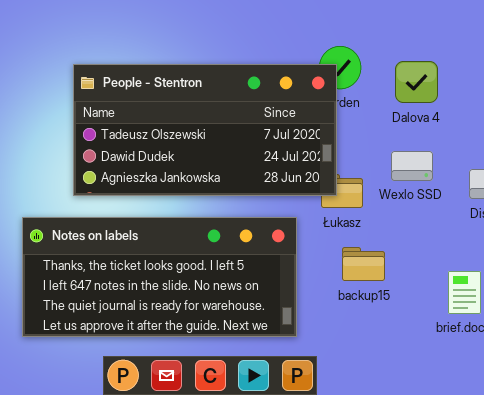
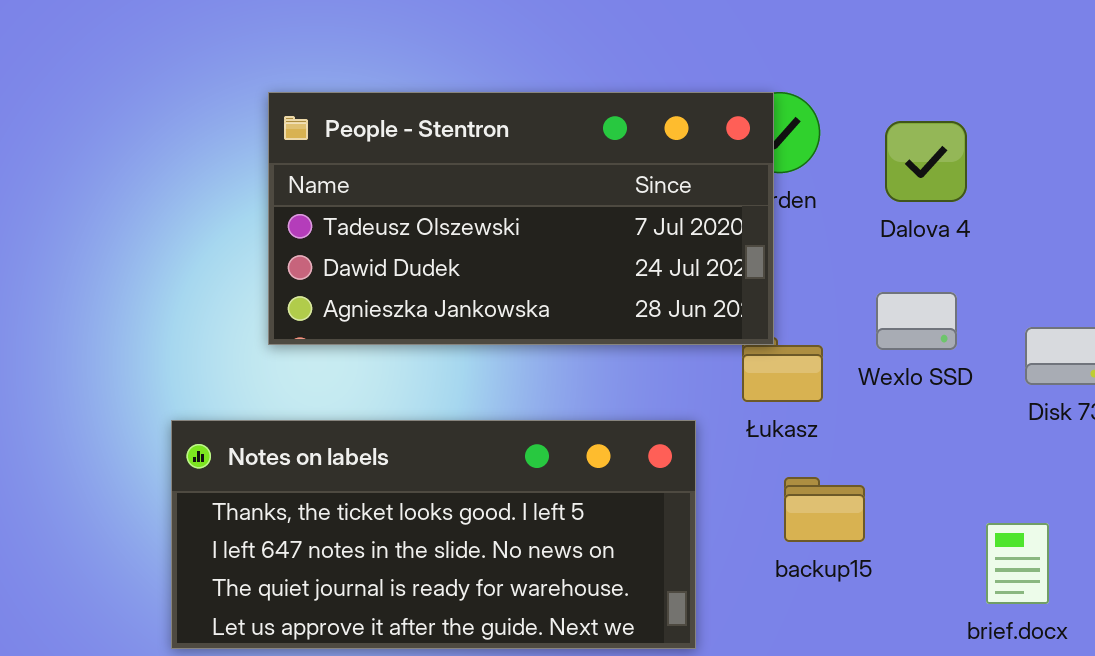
People - Stentron: [73,64,337,196] -> [268,92,774,345], moved

